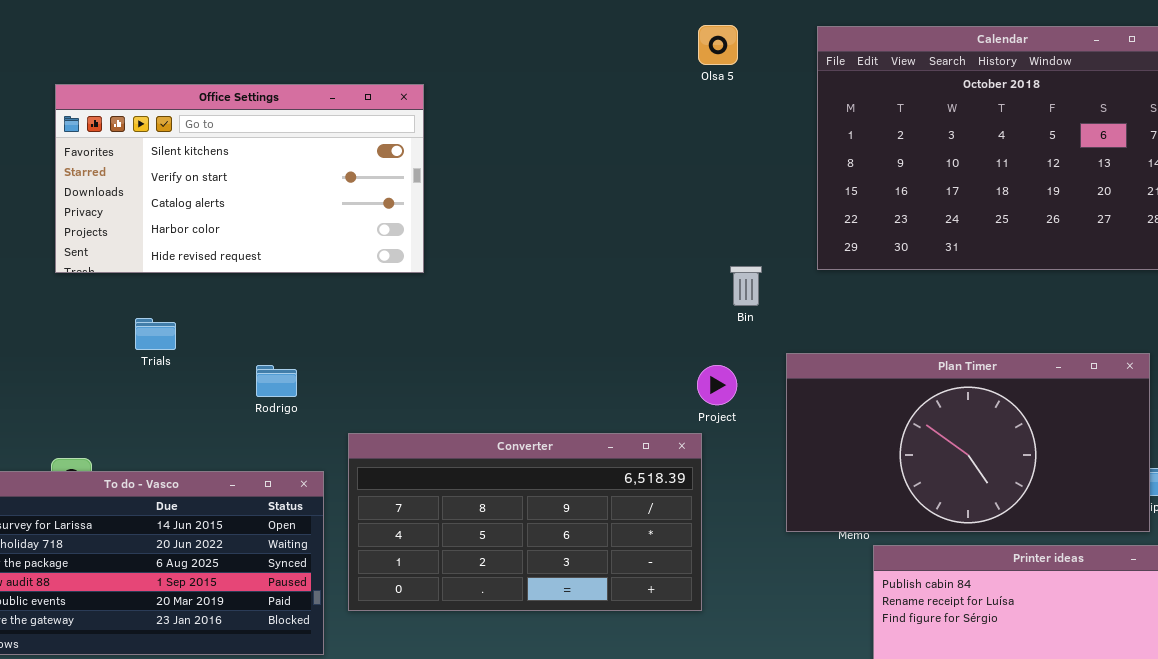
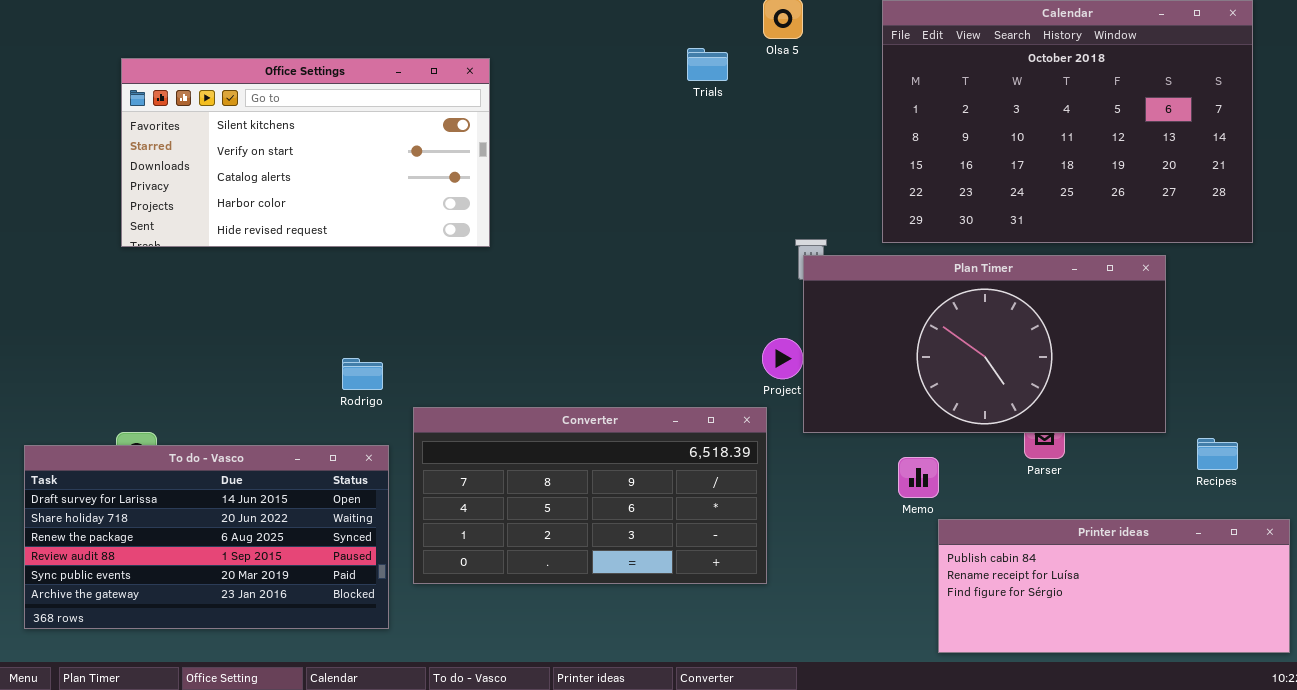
Trials: [135,318,176,350] -> [687,48,728,81], moved
Plan Timer: [786,353,1150,532] -> [803,255,1166,433], moved
Rodrigo: [256,365,297,397] -> [342,358,383,390], moved

